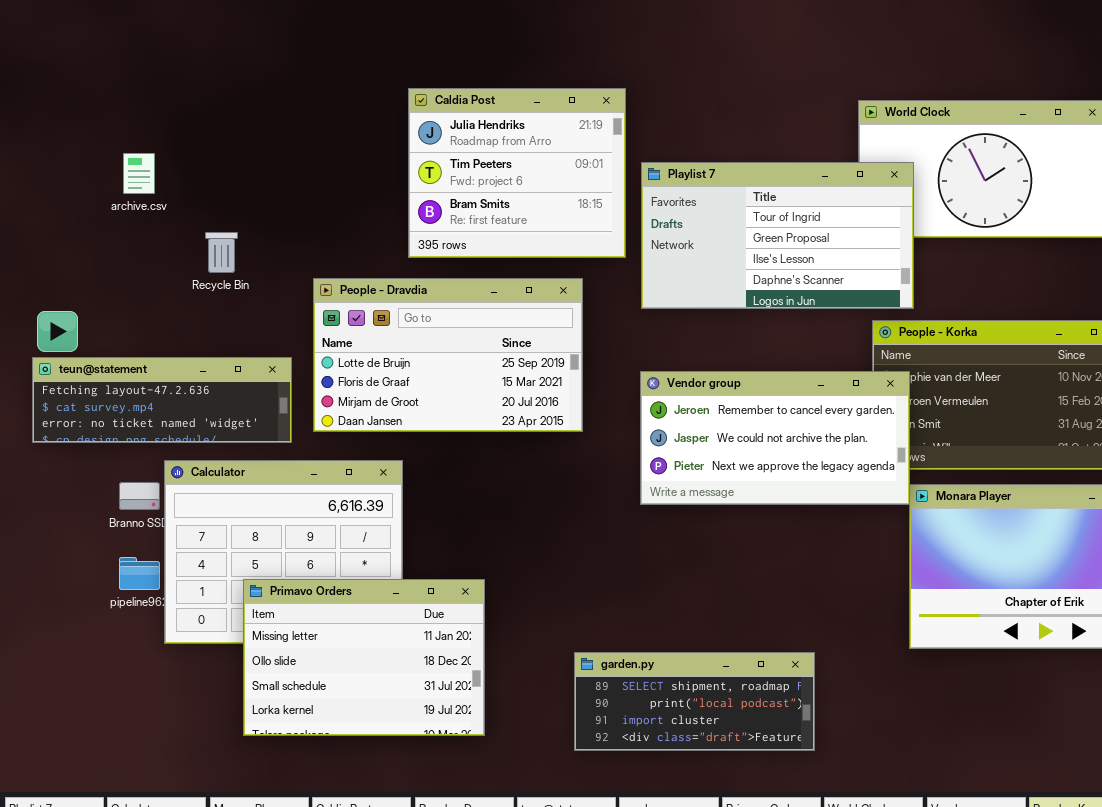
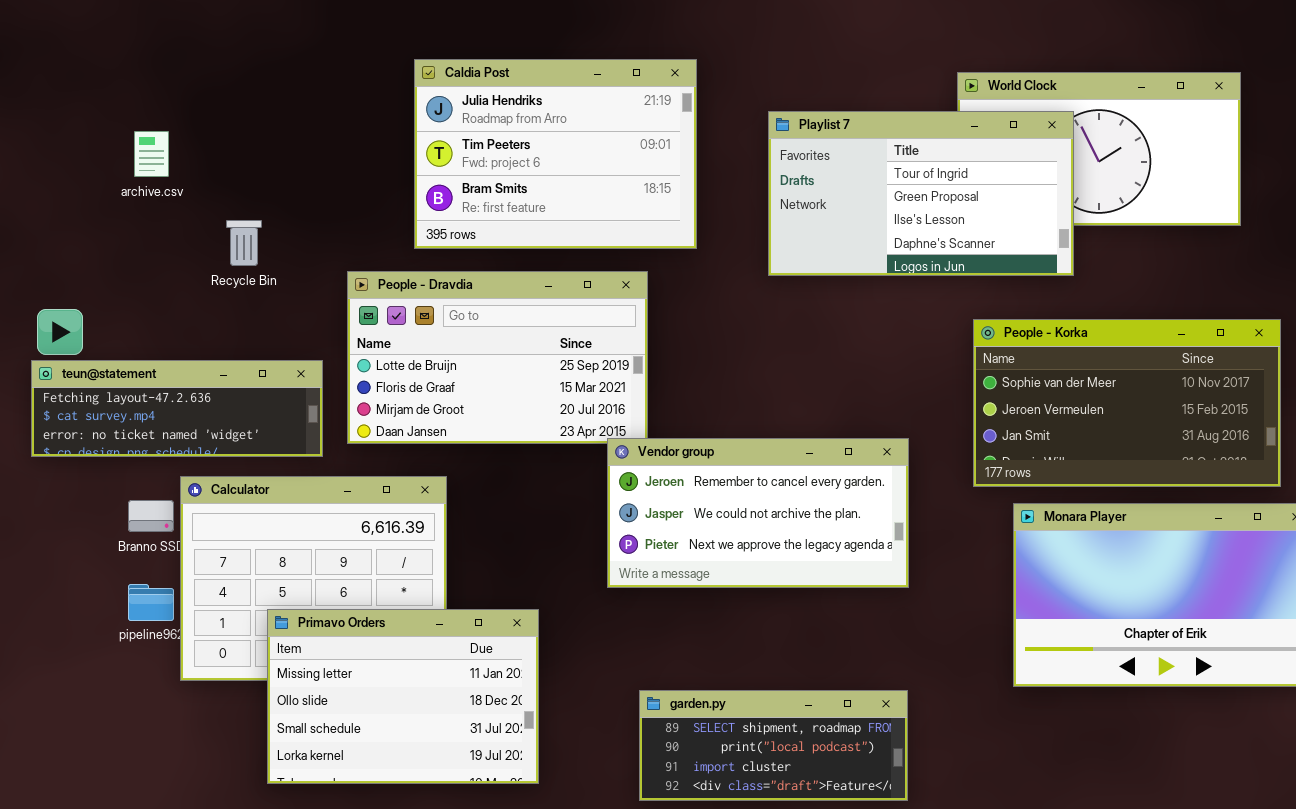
Caldia Post: [408,88,626,258] -> [414,59,697,249], resized
Playlist 7: [641,162,914,309] -> [768,111,1074,276], moved
Vendor group: [640,371,910,505] -> [607,438,909,588], moved

